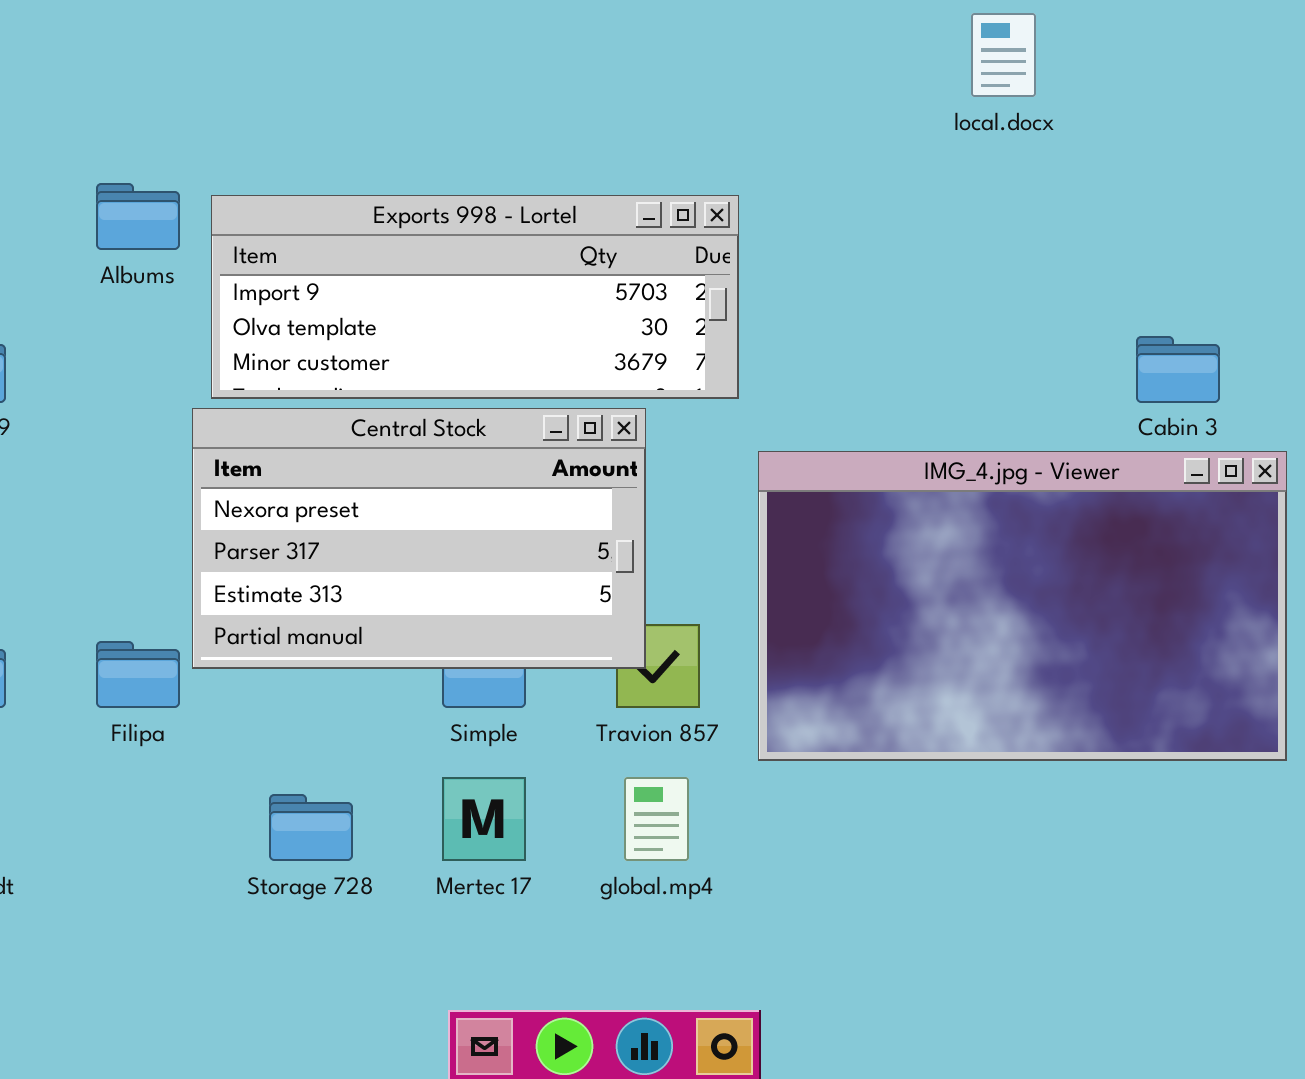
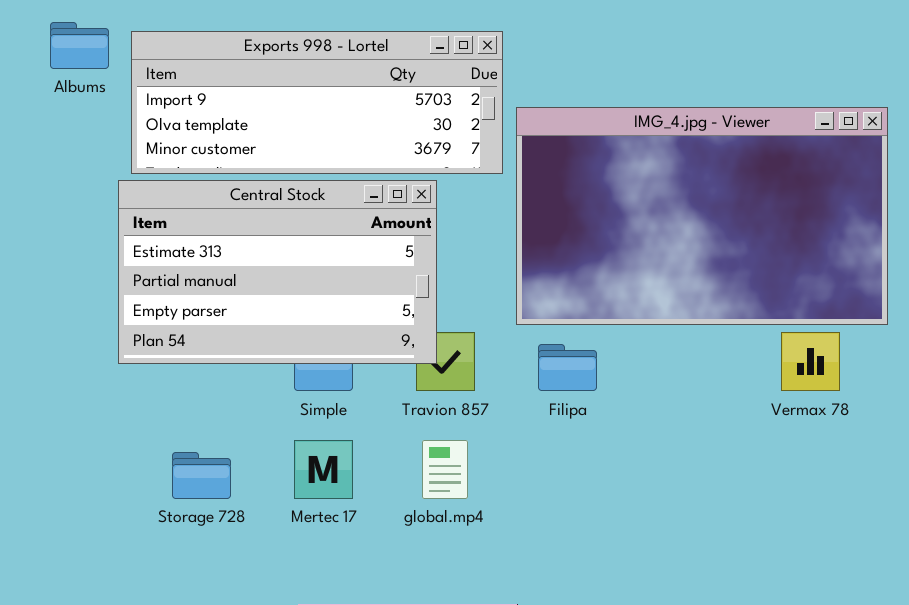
Central Stock: [192,408,646,669] -> [118,180,437,364], scrolled down 2 rows
IMG_4.jpg - Viewer: [758,451,1287,761] -> [516,107,888,325], moved
Filipa: [96,641,180,708] -> [538,344,597,391], moved

